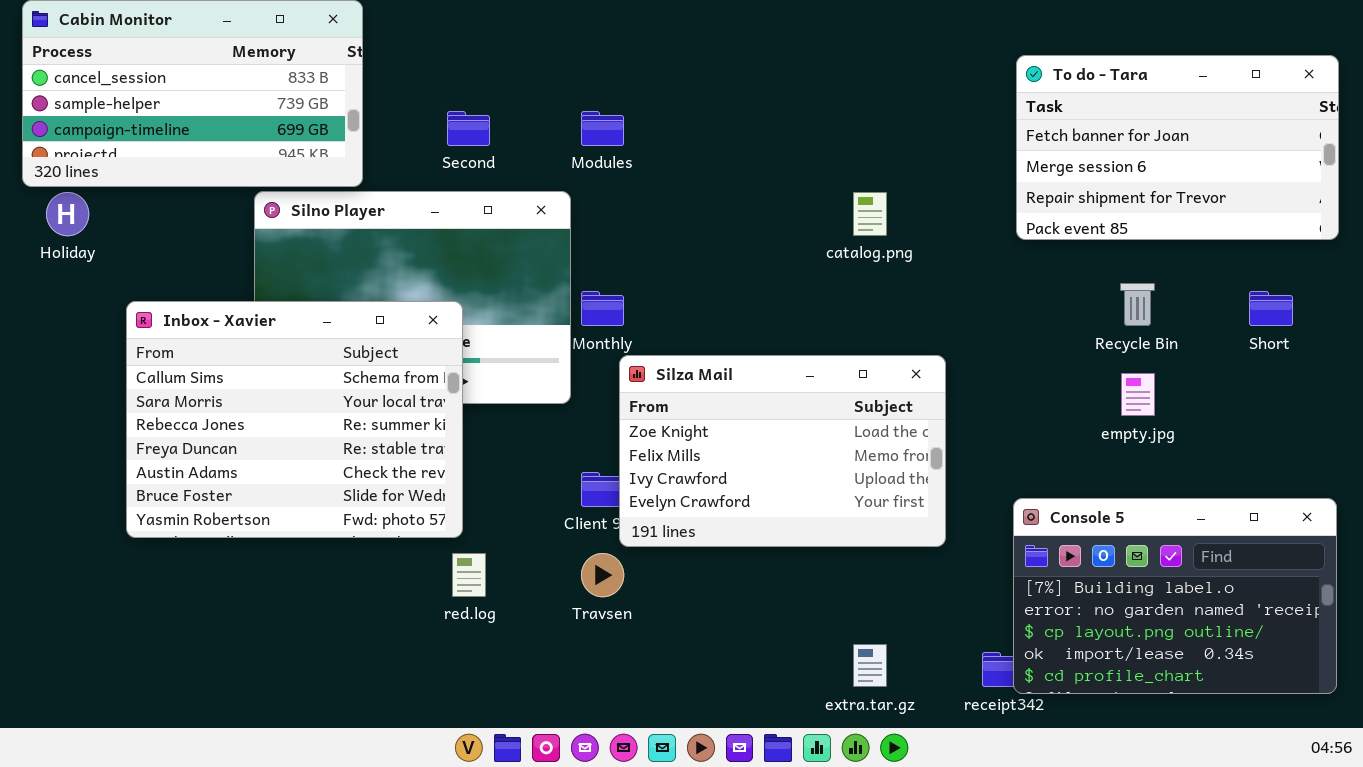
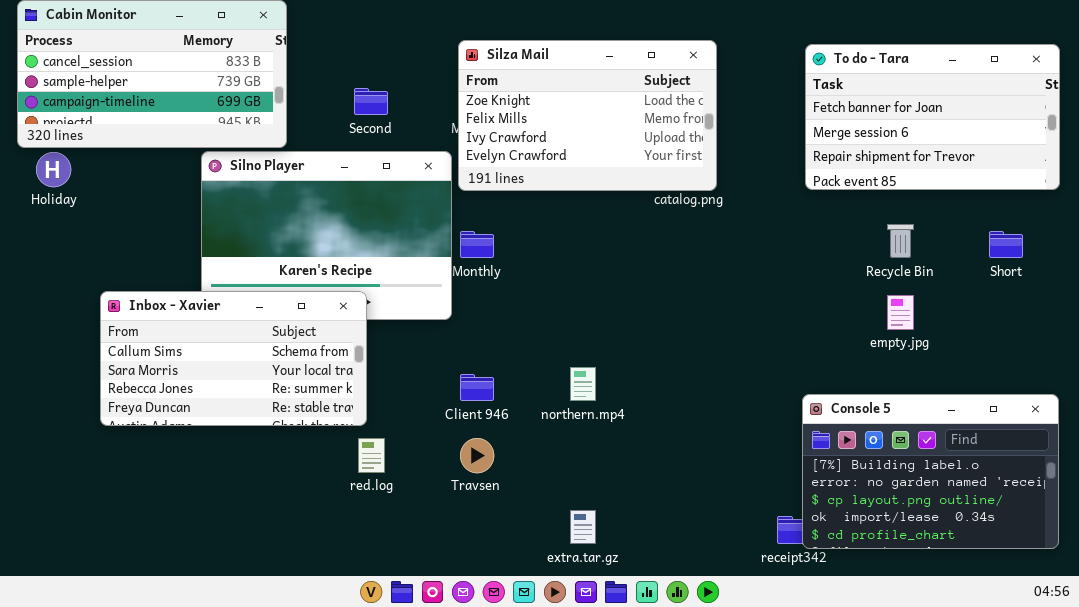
Inbox - Xavier: [126,301,463,538] -> [100,291,367,426], resized
Silza Mail: [619,355,946,547] -> [458,40,717,191], moved
extra.tar.gz: [853,644,887,687] -> [570,510,596,544], moved

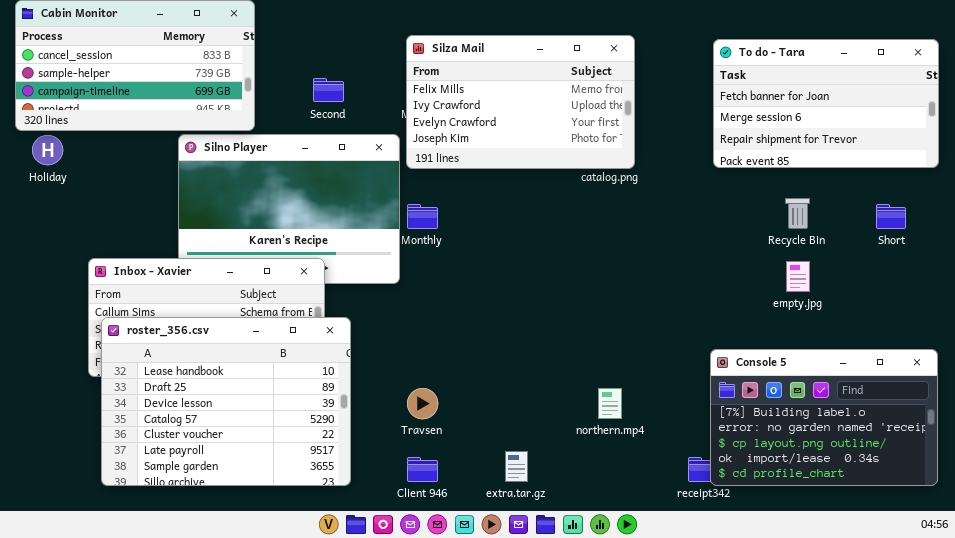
Silza Mail: [458,40,717,191] -> [406,35,635,169], scrolled down 1 row
roster_356.csv: none -> [101,317,351,486], opened
northern.mp4: [570,367,596,401] -> [598,388,622,419], moved
Client 946: [460,374,494,401] -> [407,457,438,482], moved

